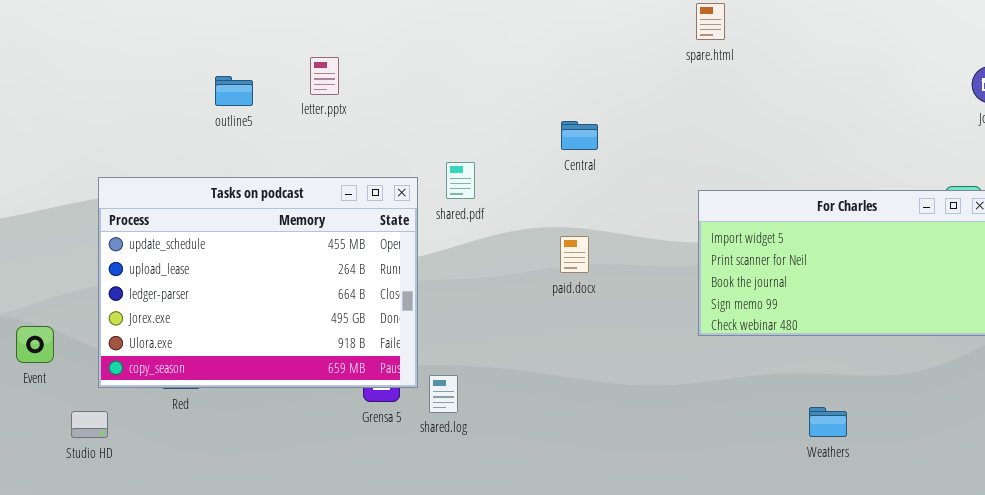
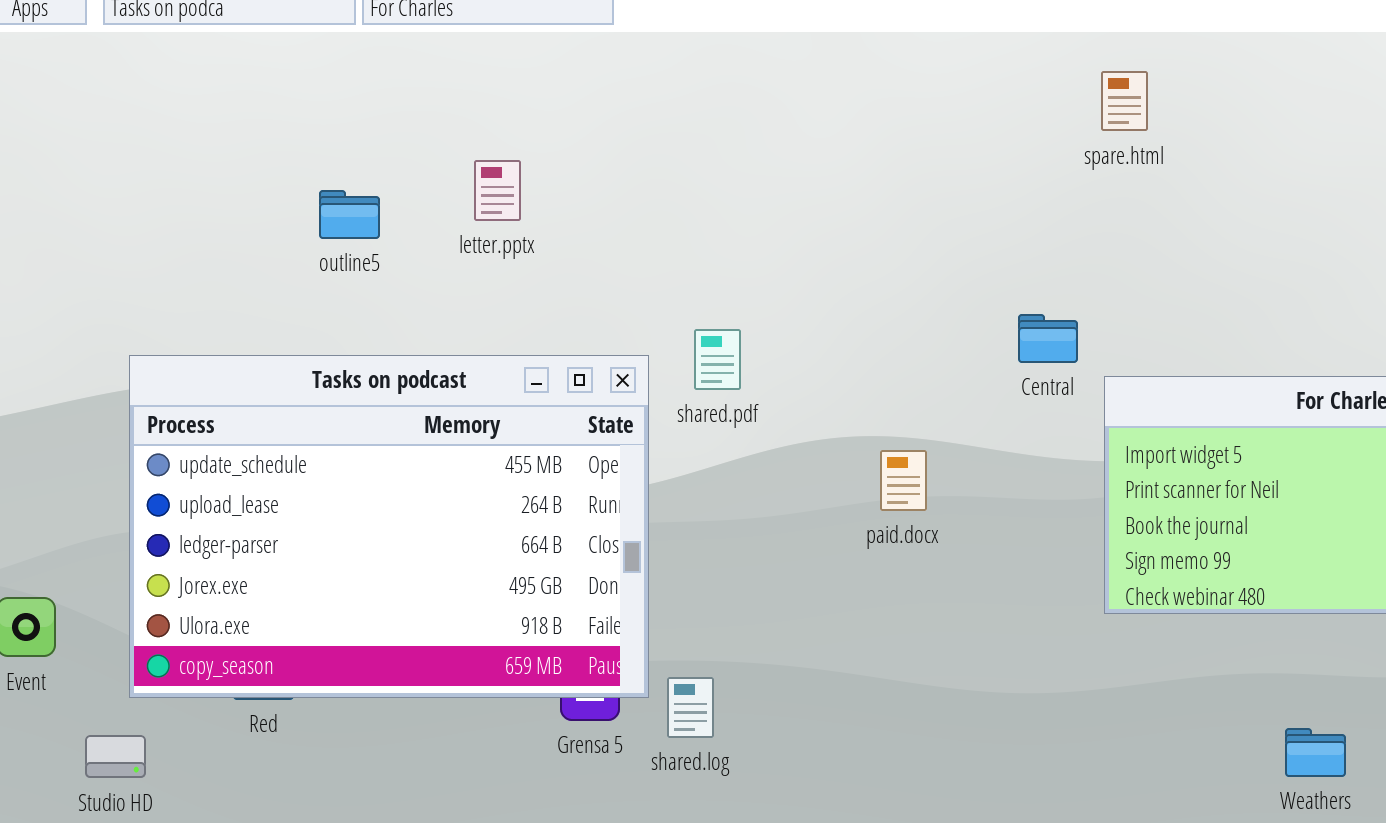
Central: [561,121,598,150] -> [1018,314,1078,363], moved

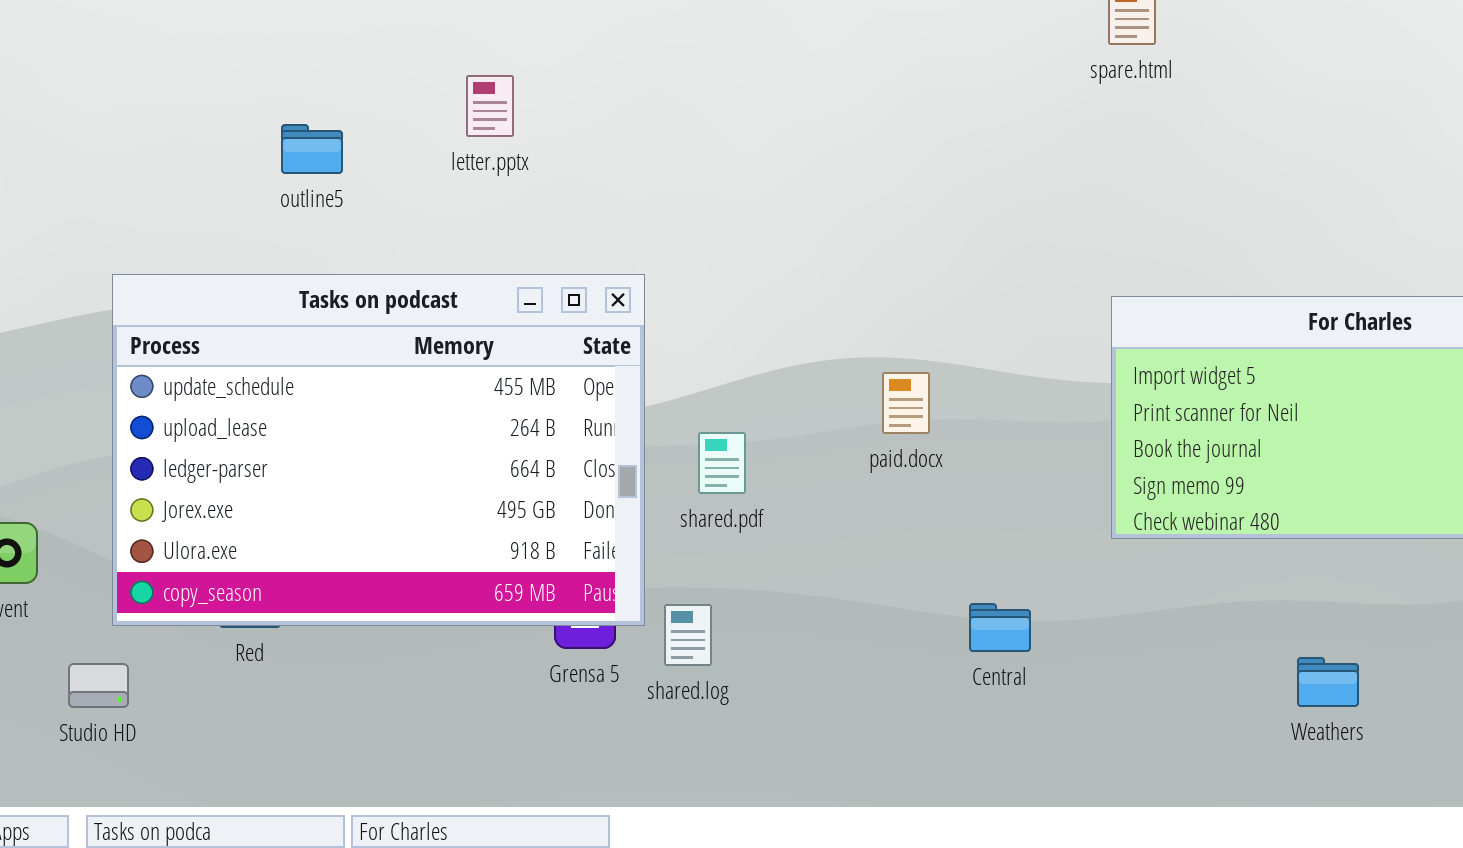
outline5: [319,190,380,239] -> [281,124,343,174], moved
Central: [1018,314,1078,363] -> [969,603,1031,652], moved
shared.pdf: [694,329,741,390] -> [698,432,746,494], moved

